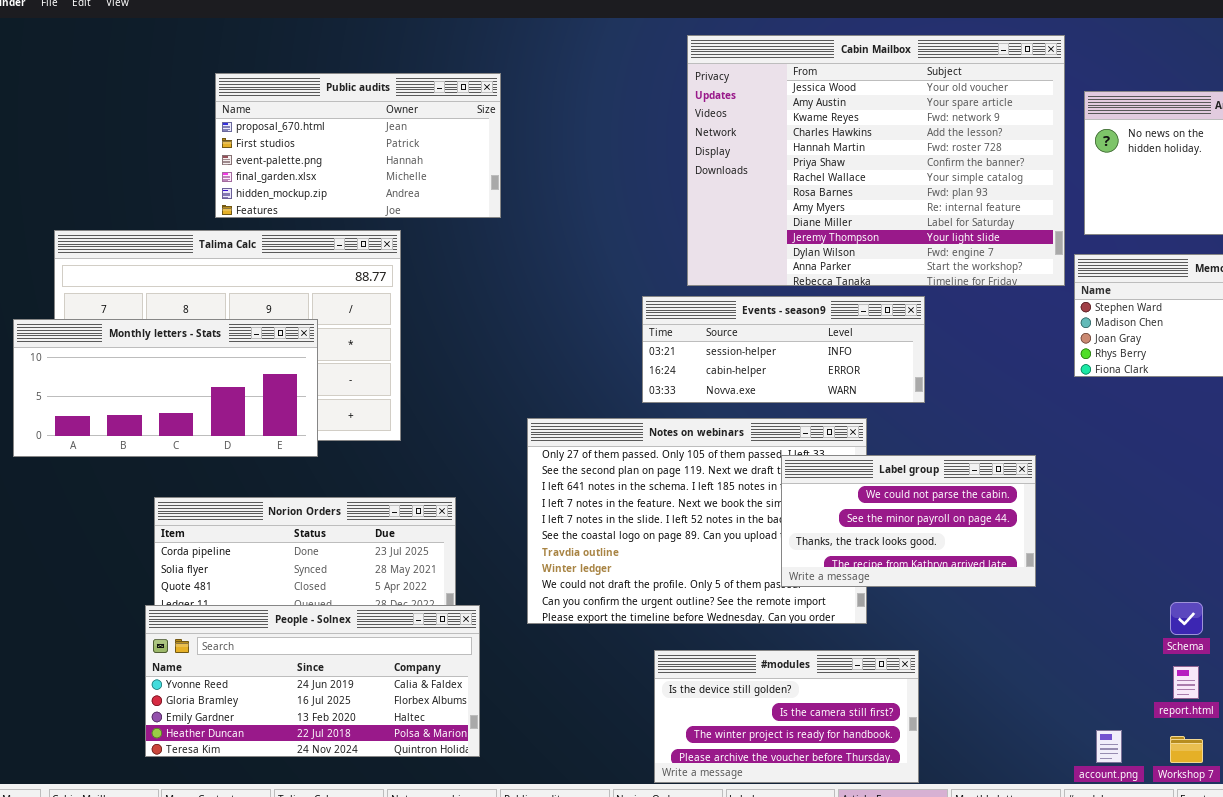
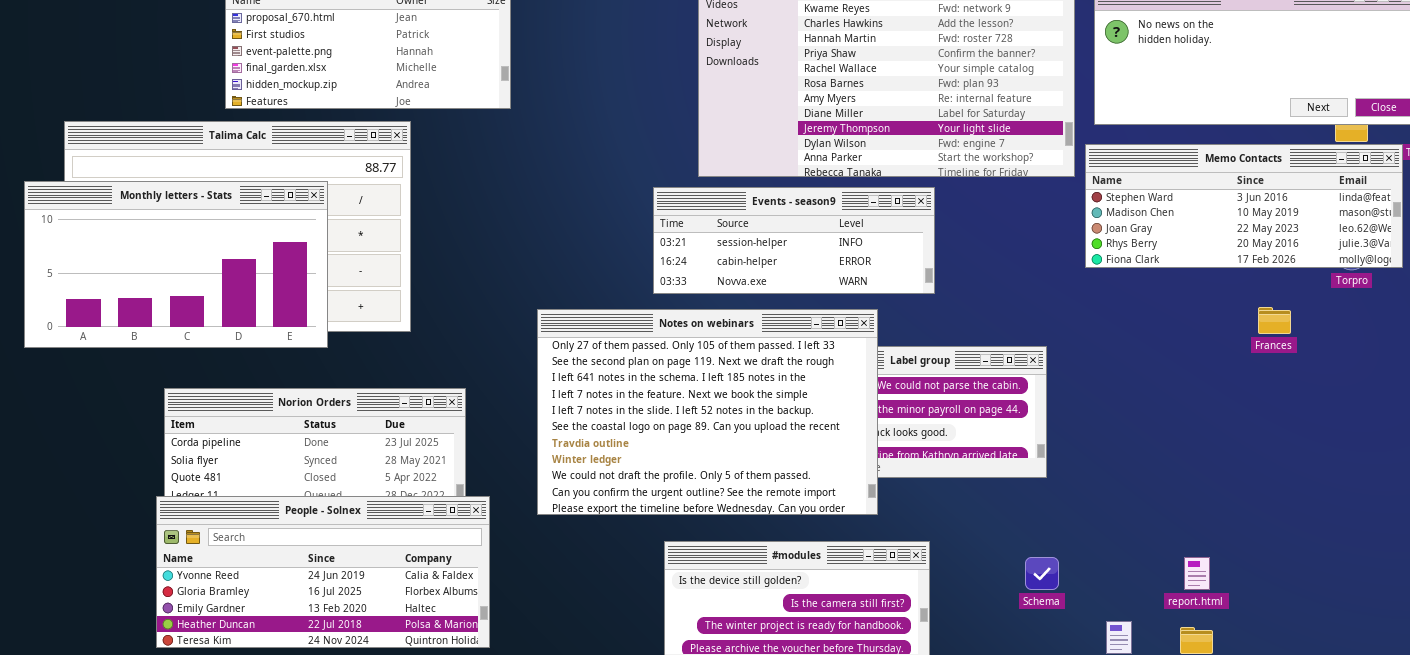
Monthly letters - Stats: [13,319,318,457] -> [24,181,328,348], resized
Notes on webinars: [527,418,867,624] -> [537,309,878,515], raised
Schema: [1170,602,1203,635] -> [1025,557,1059,590], moved

